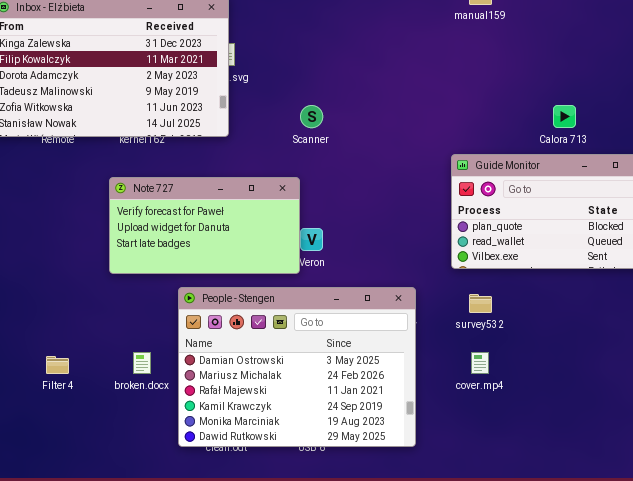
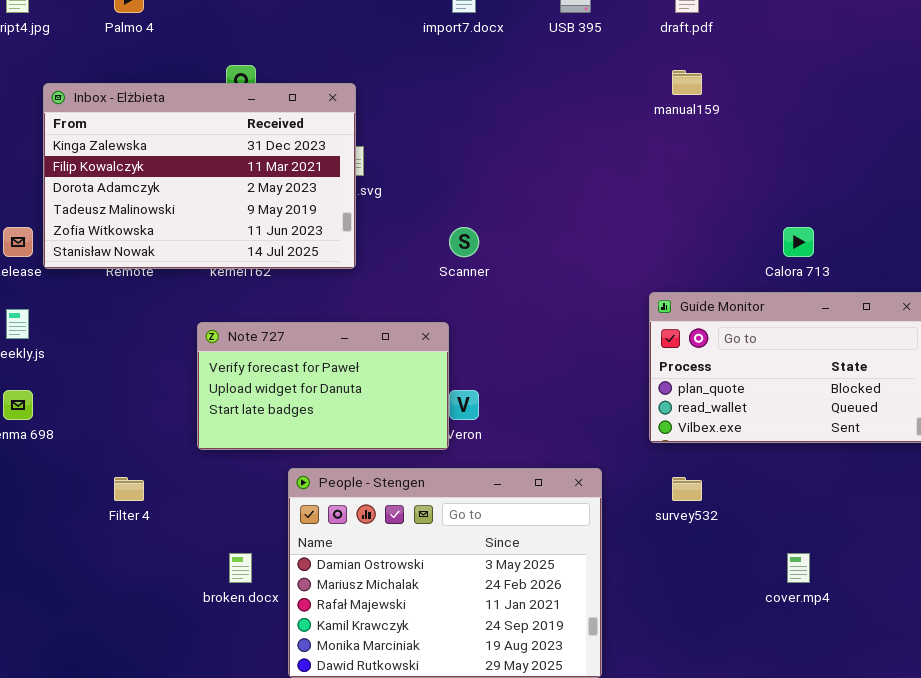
cover.mp4: [471,352,489,374] -> [787,553,810,583], moved
Filter 4: [46,356,69,374] -> [114,477,144,501], moved

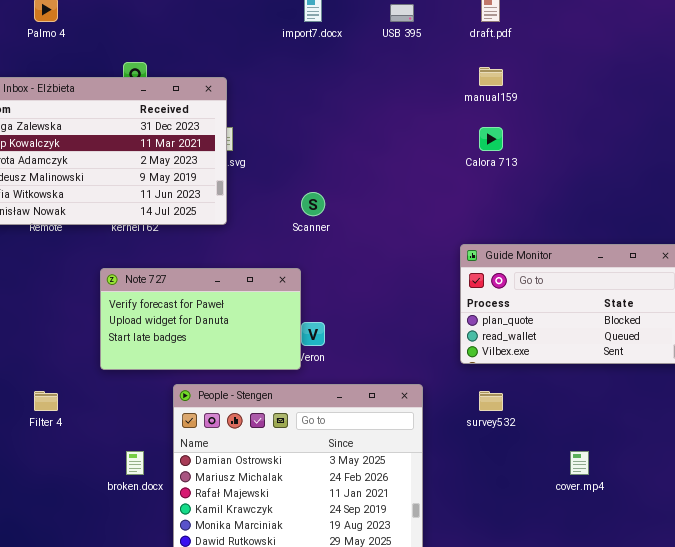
Calora 713: [783,227,814,257] -> [479,127,503,151], moved

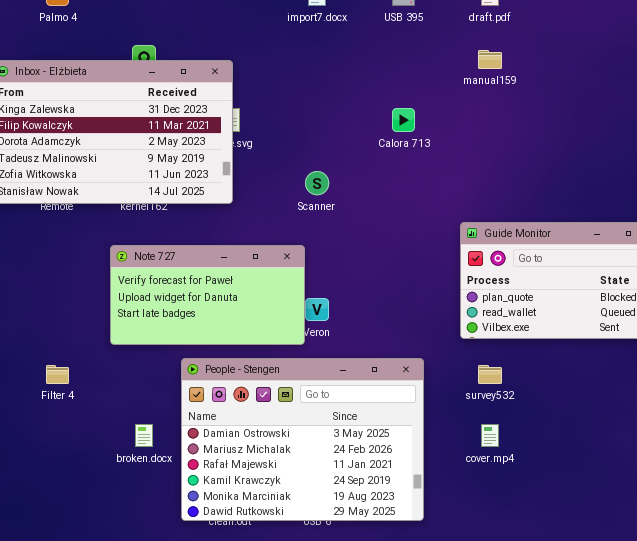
Calora 713: [479,127,503,151] -> [392,108,415,132], moved
cover.mp4: [570,451,589,475] -> [481,424,499,447], moved

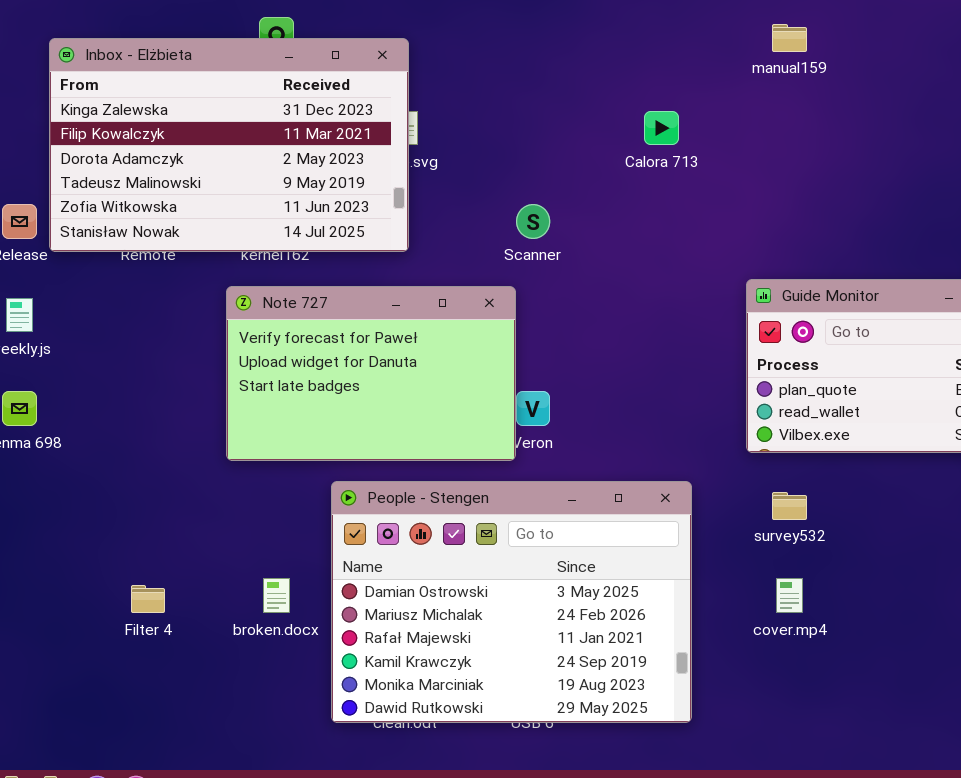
Note 727: [110,245,305,345] -> [226,286,516,461], resized
Filter 4: [46,365,69,384] -> [131,585,165,613], moved

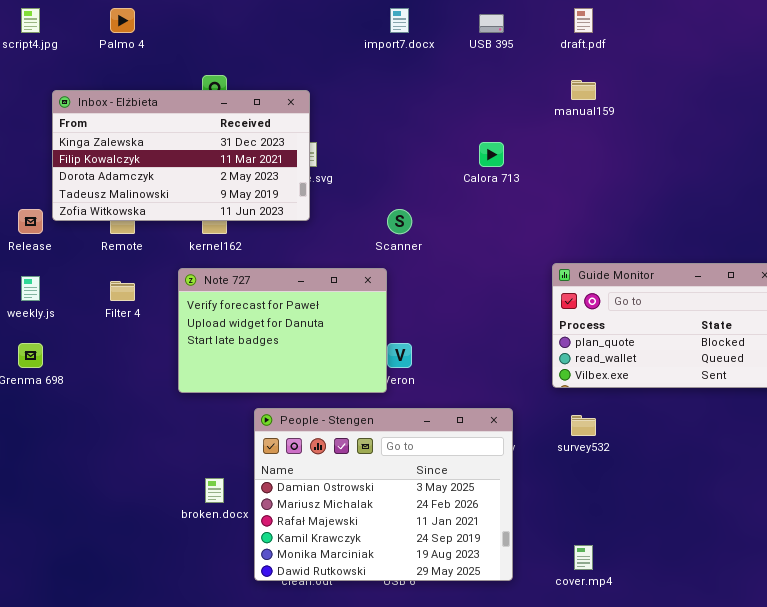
Inbox - Elżbieta: [49,38,409,252] -> [52,90,310,221], resized
cover.mp4: [776,578,803,613] -> [574,545,593,570], moved
Filter 4: [131,585,165,613] -> [110,281,135,301], moved

